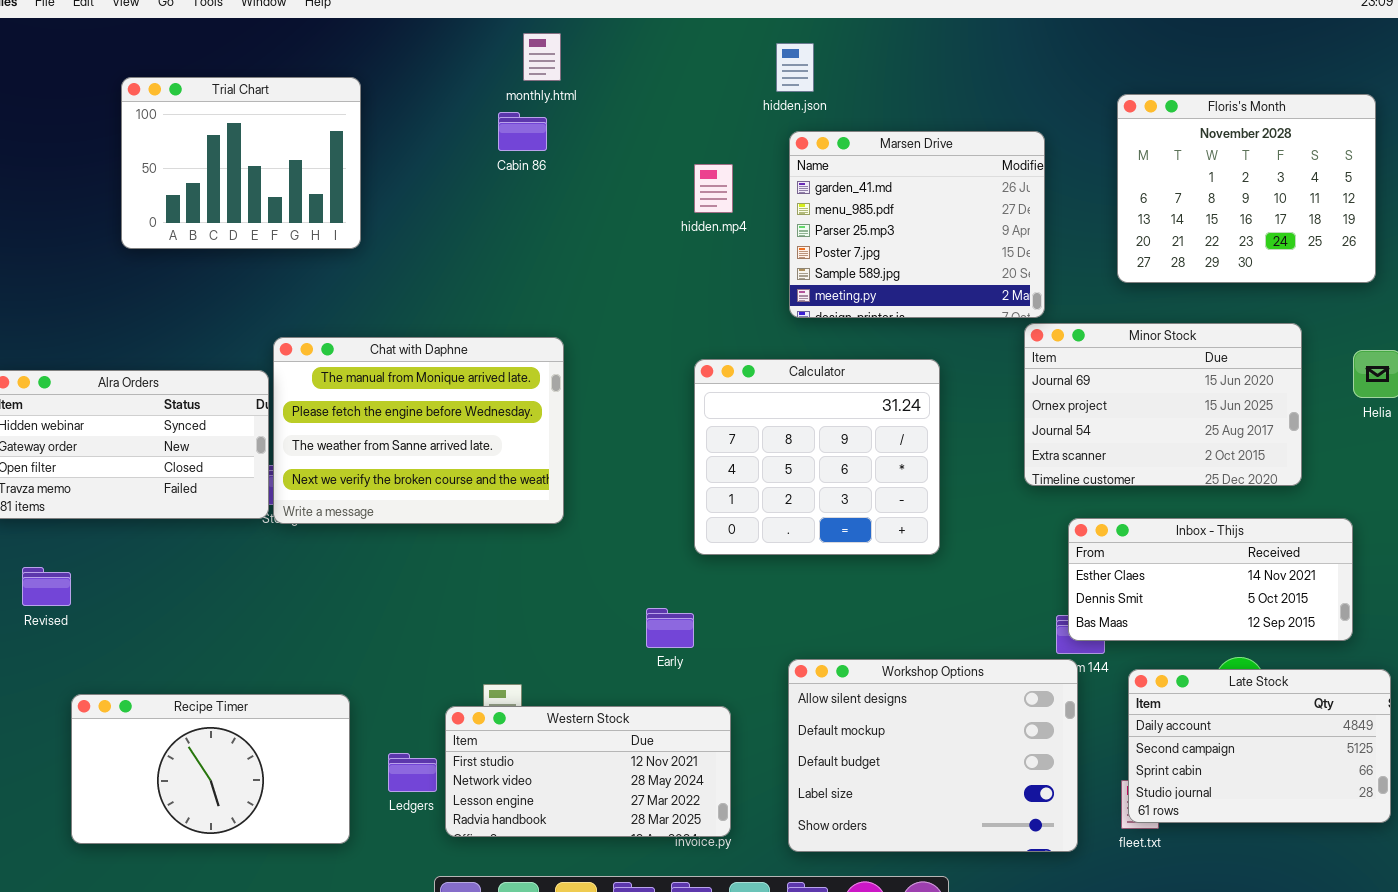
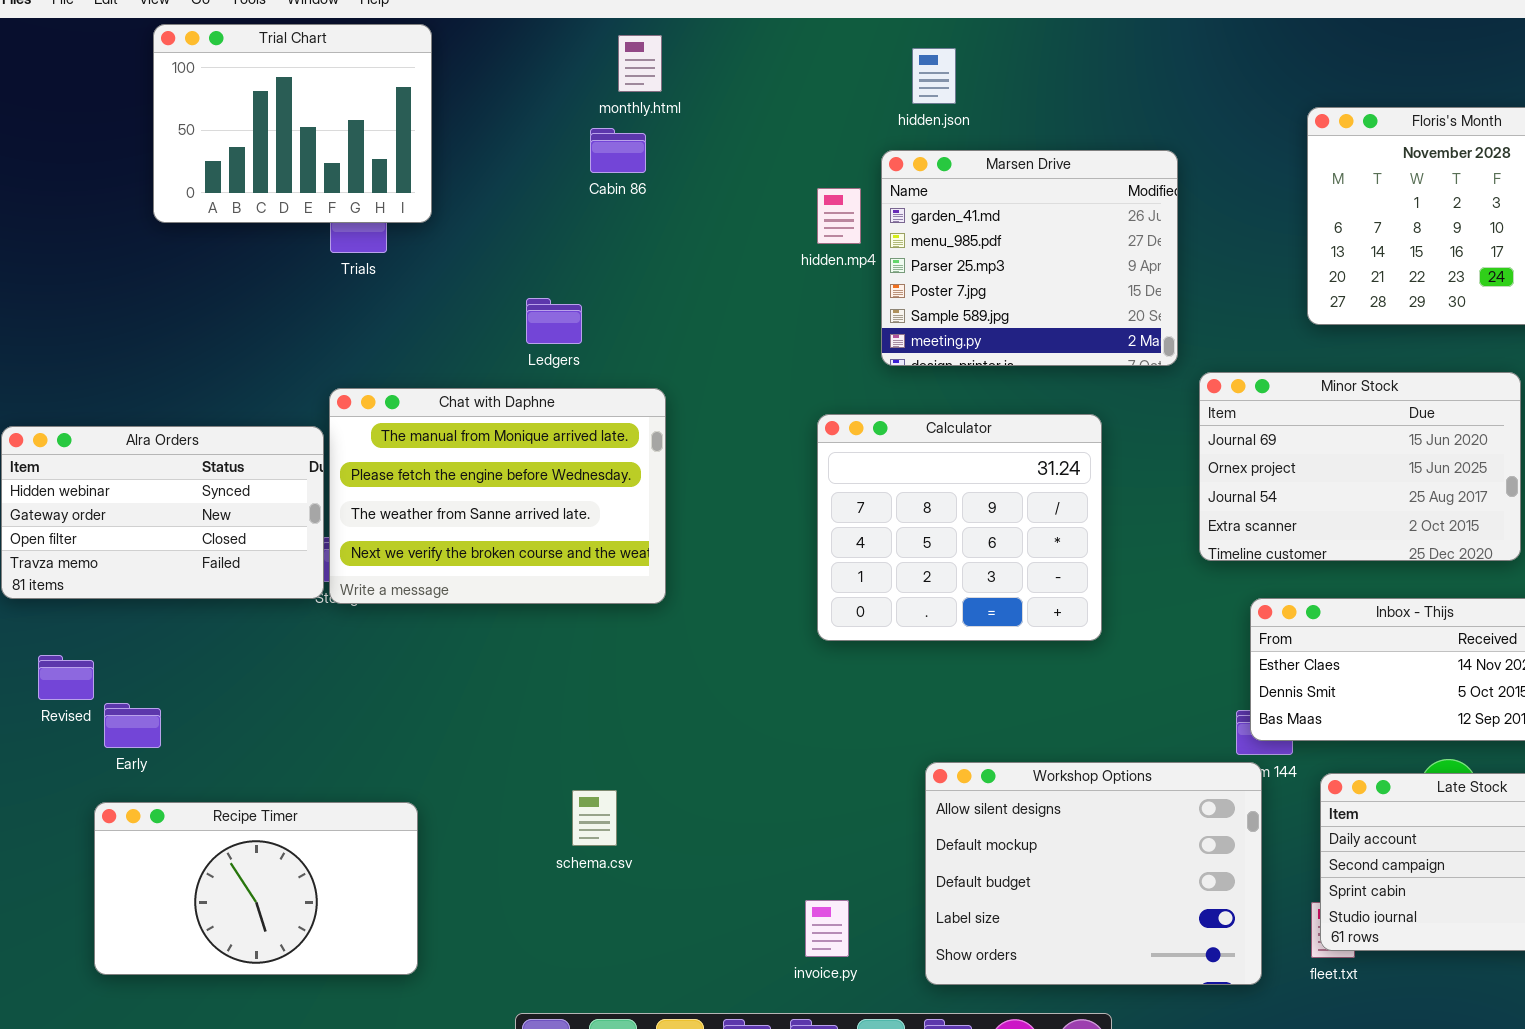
Trial Chart: [121,77,361,249] -> [153,24,432,223], moved
Marsen Drive: [789,131,1045,318] -> [881,150,1178,366], moved
Early: [646,608,694,648] -> [104,703,161,748], moved
Western Stock: [445,706,731,837] -> none, closed
Ledgers: [388,753,437,792] -> [526,298,582,344], moved

